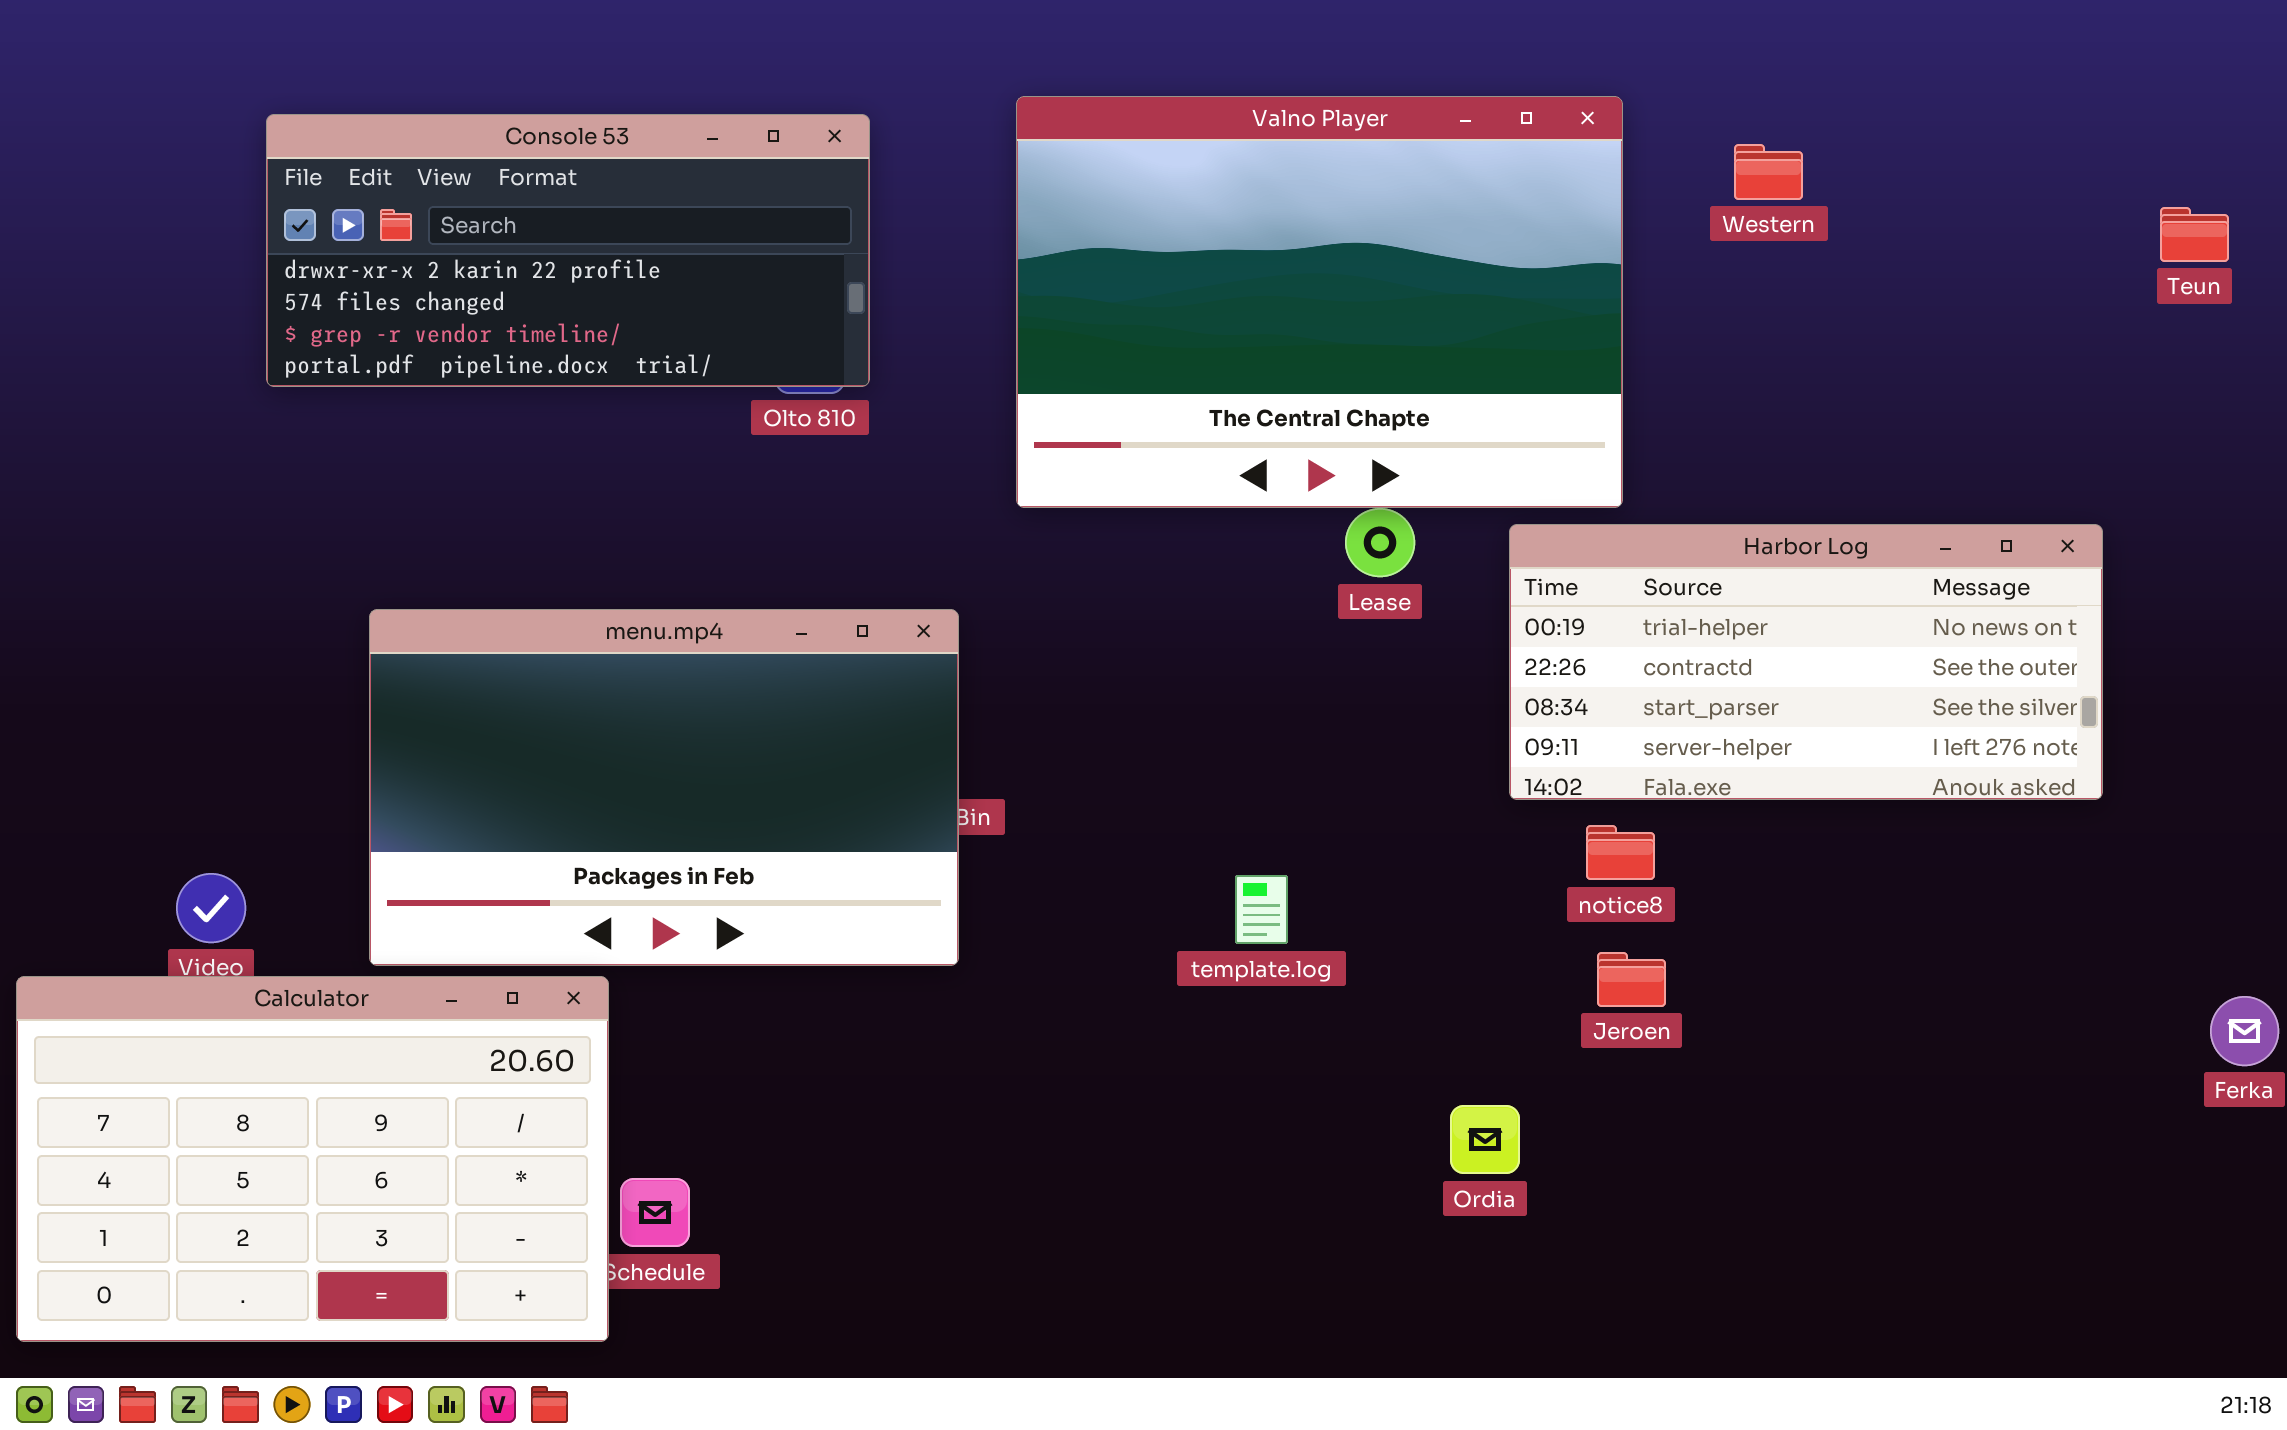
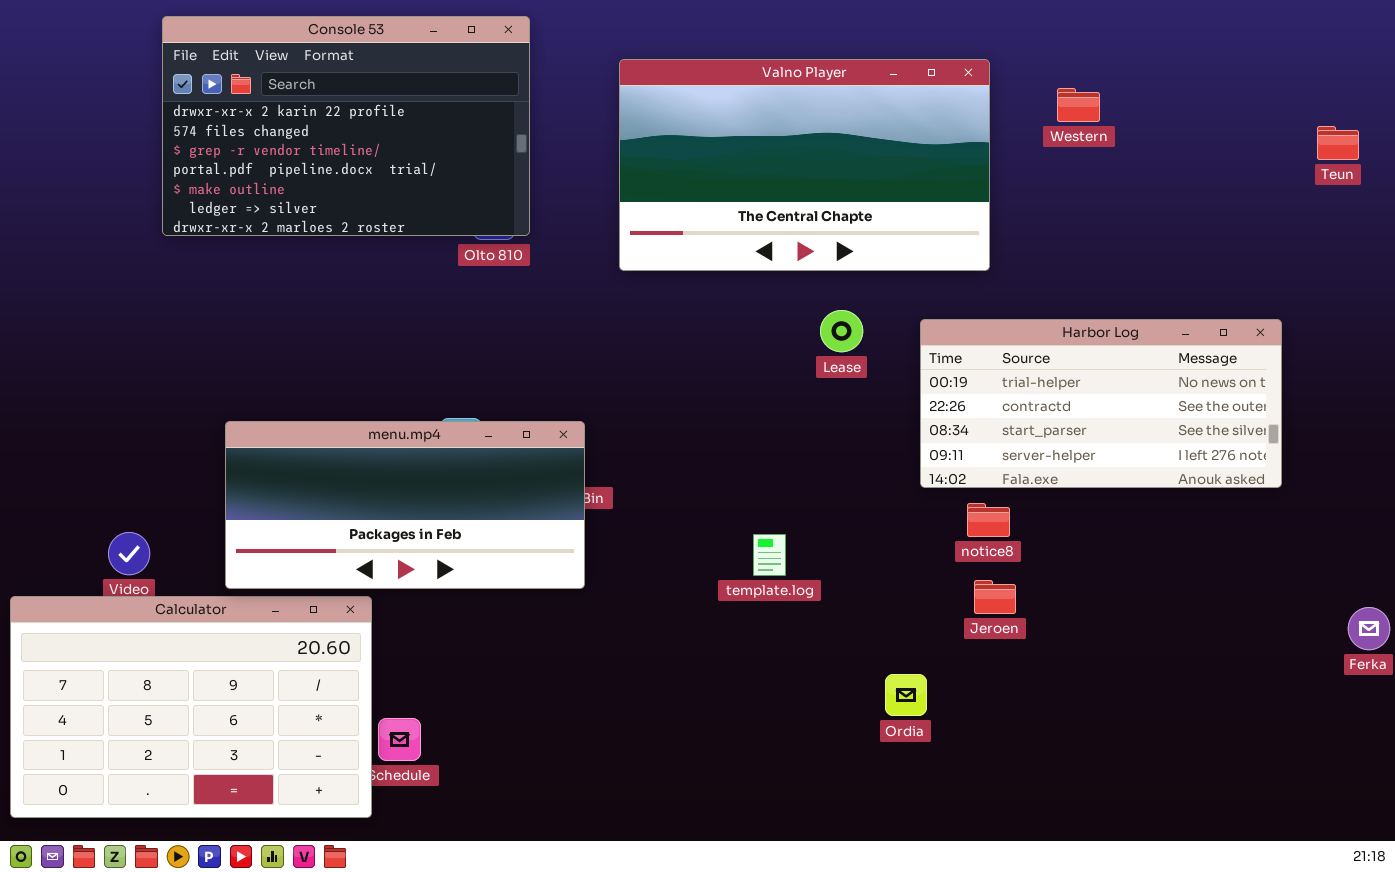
Valno Player: [1016,96,1623,508] -> [619,59,990,271], resized
Console 53: [266,114,870,387] -> [162,16,530,236], resized
menu.mp4: [369,609,959,966] -> [225,421,585,589], resized

